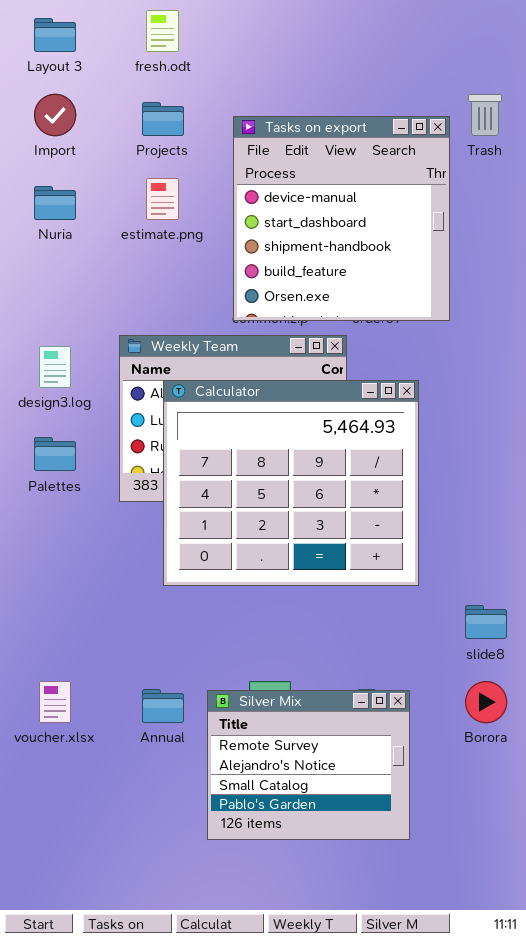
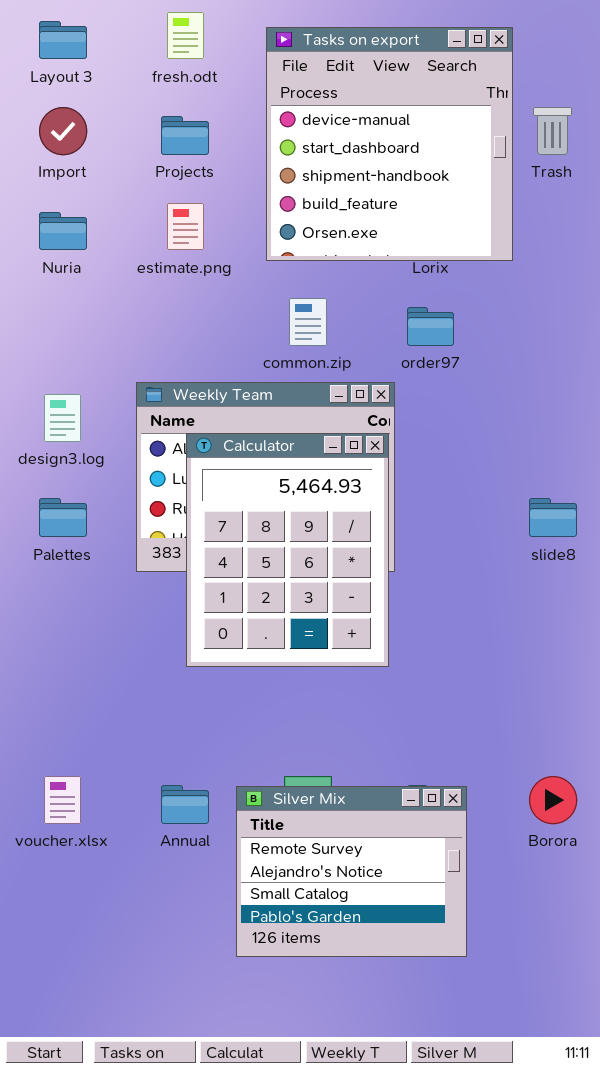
Tasks on export: [233,116,450,321] -> [266,27,513,261], moved
Calculator: [163,380,419,586] -> [186,433,389,667], resized
slide8: [465,605,507,639] -> [529,498,577,537], moved

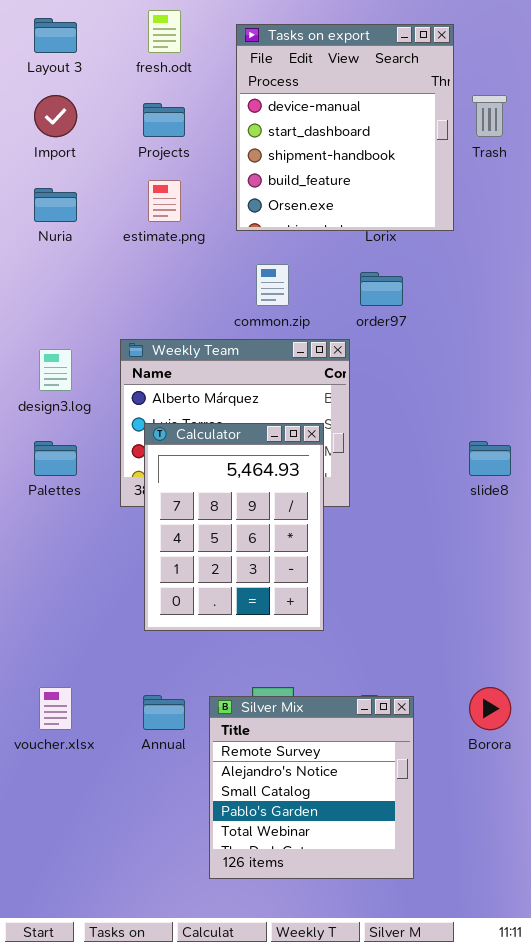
Calculator: [186,433,389,667] -> [144,423,324,631], moved
Silver Mix: [236,786,467,957] -> [209,696,414,879], resized

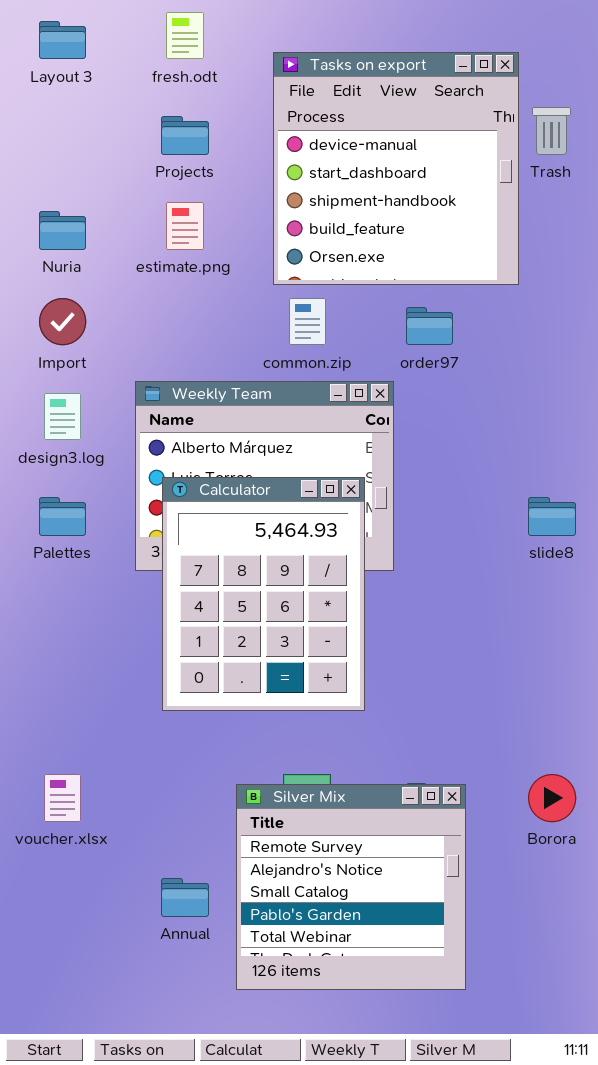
Tasks on export: [236,24,454,231] -> [273,52,519,285], moved
Import: [34,95,77,137] -> [39,298,86,345], moved
Annual: [143,695,185,730] -> [161,878,209,917], moved

